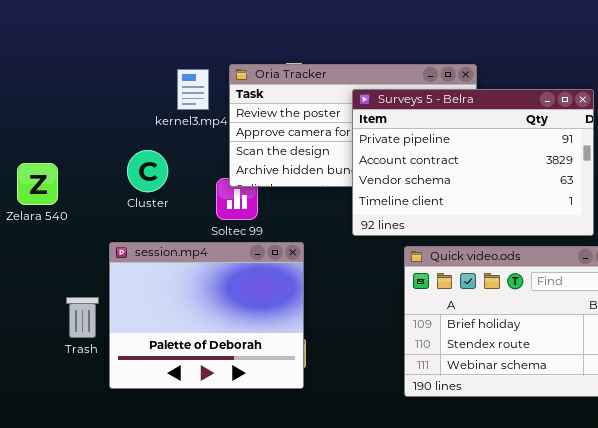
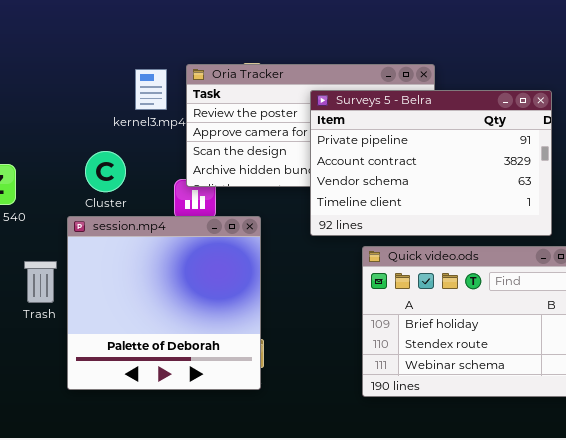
session.mp4: [109,242,304,389] -> [67,216,261,390], resized
Trash: [66,297,99,338] -> [24,261,57,303], moved

